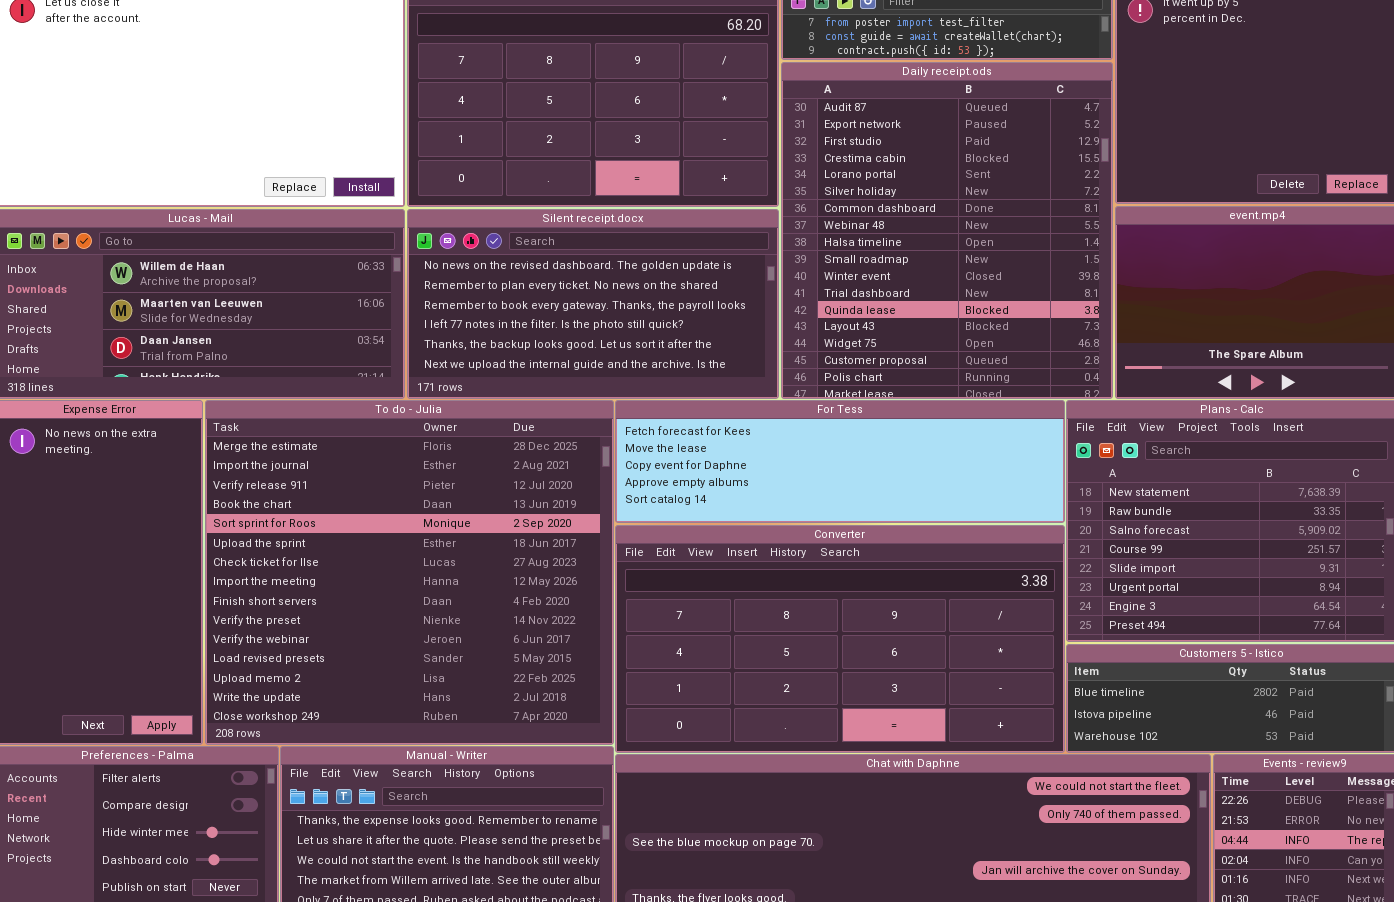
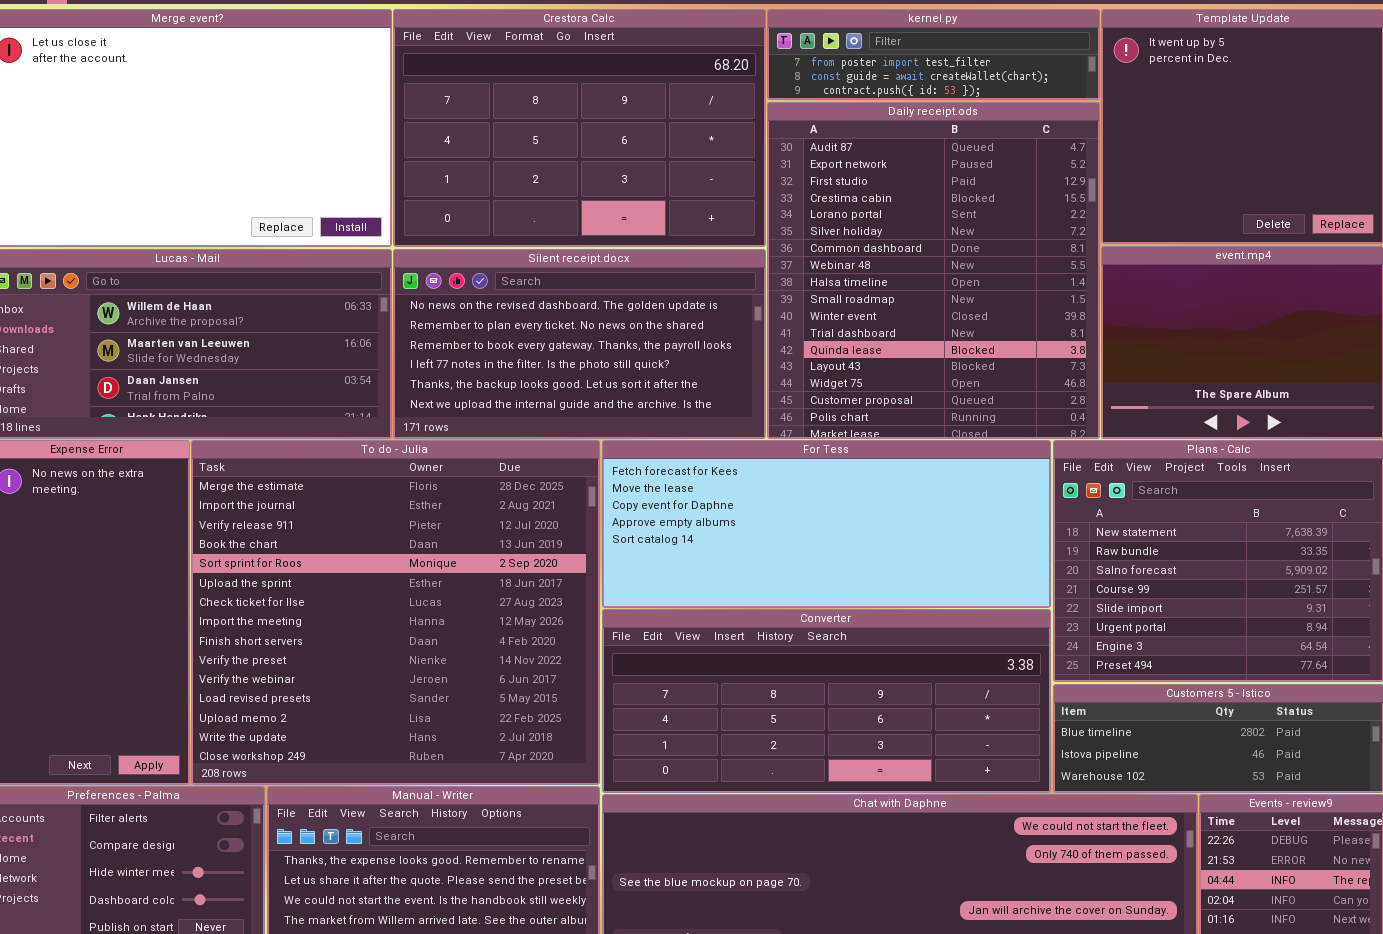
For Tess: [615,400,1065,523] -> [602,440,1051,608], resized
Converter: [615,525,1065,753] -> [602,609,1051,793], resized

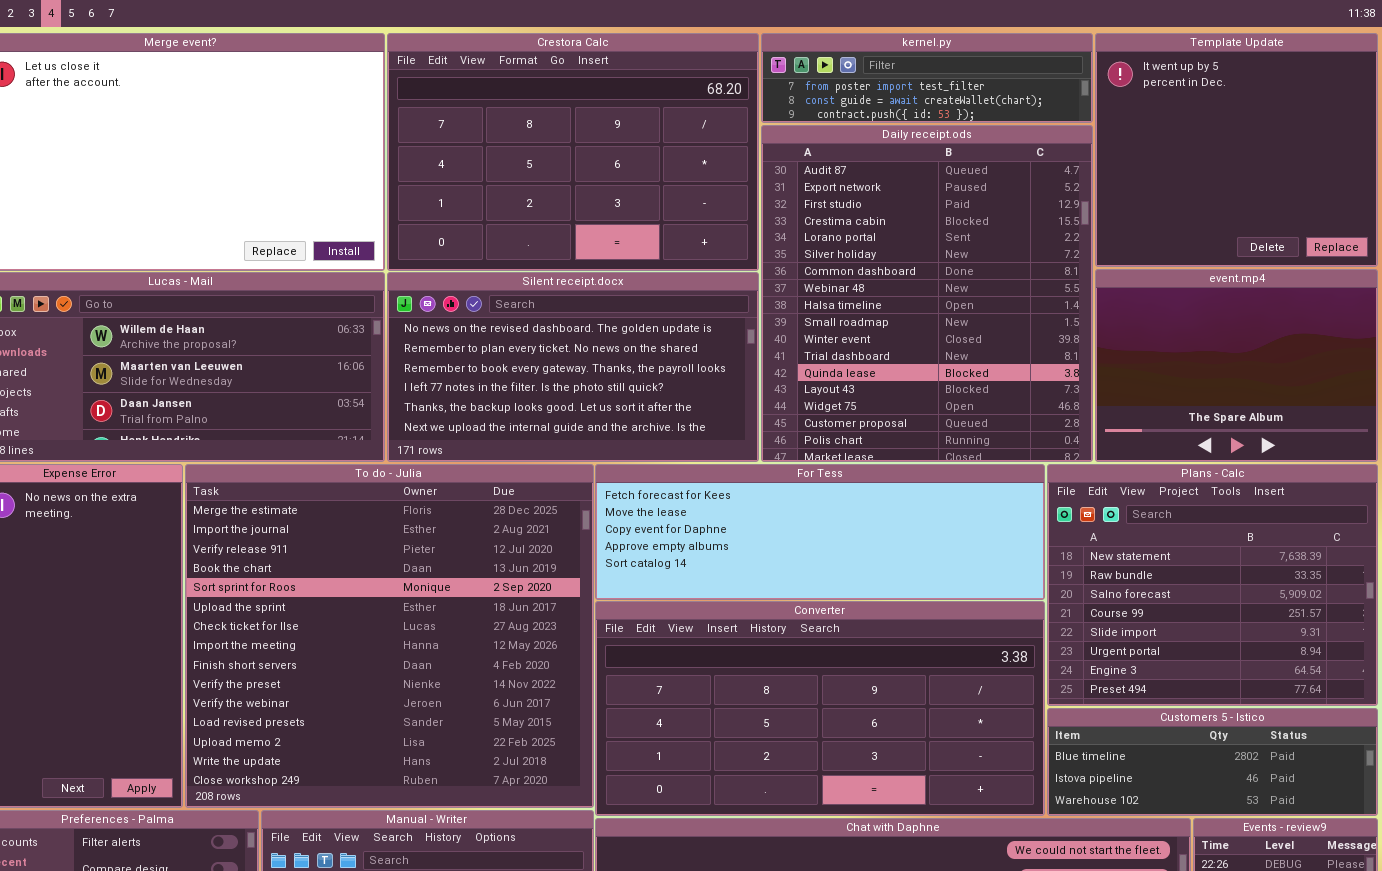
For Tess: [602,440,1051,608] -> [595,464,1045,600], resized
Converter: [602,609,1051,793] -> [595,601,1045,816], resized

